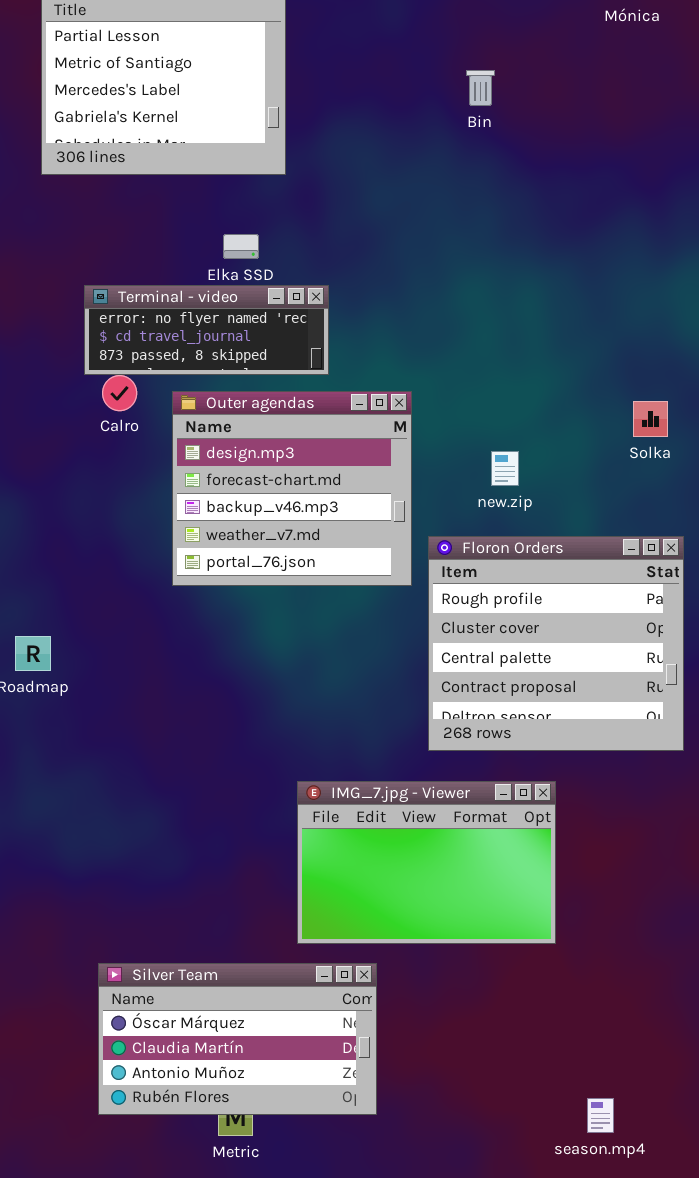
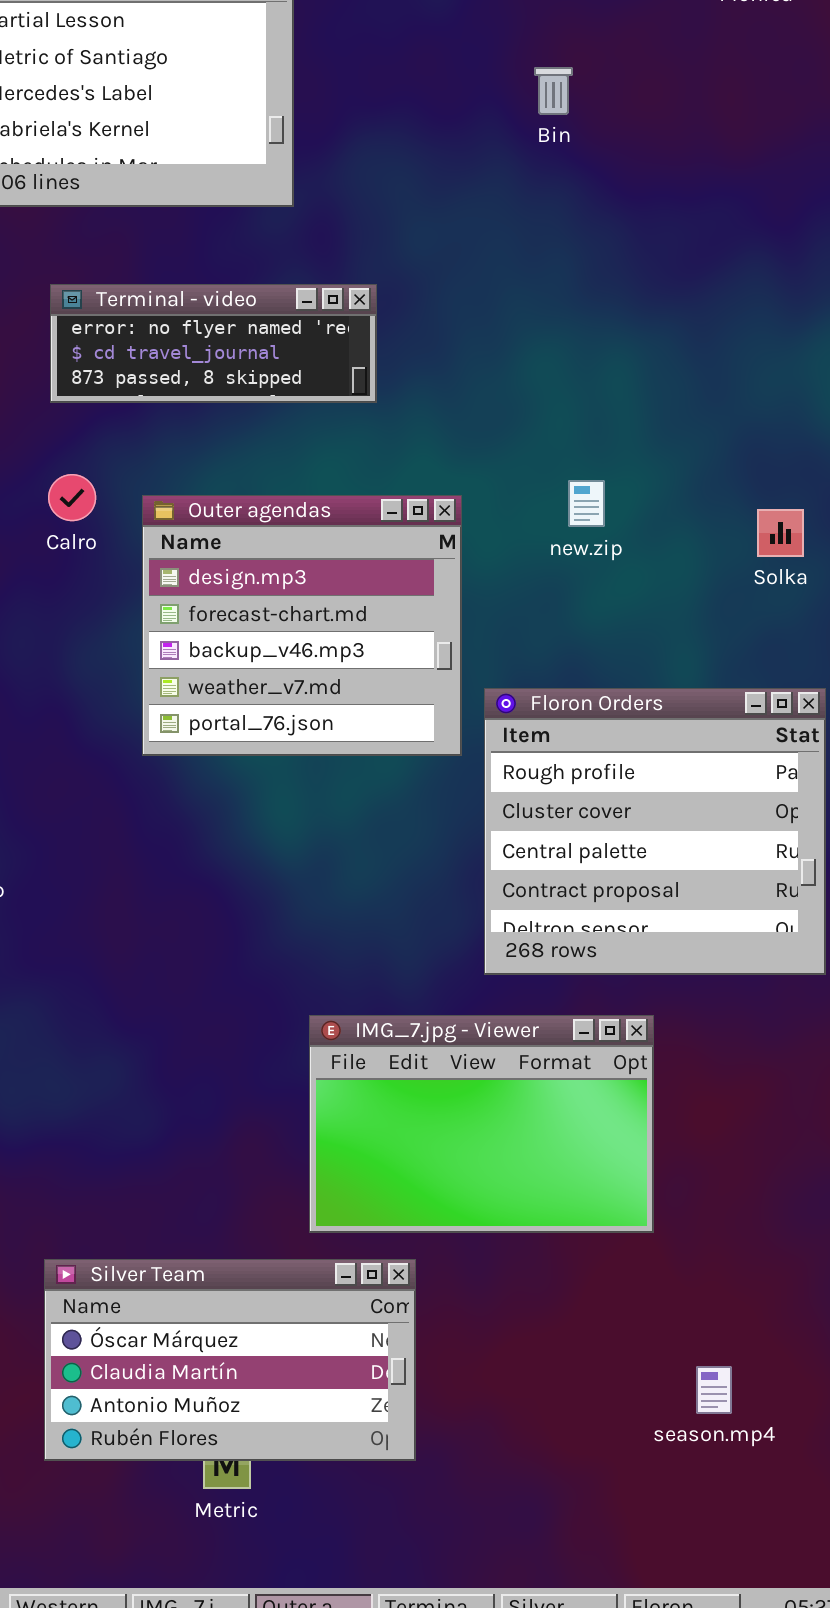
Terminal - video: [84,285,329,375] -> [50,284,377,403], moved
new.zip: [491,451,519,486] -> [568,480,605,527], moved
season.mp4: [587,1098,614,1133] -> [696,1366,732,1414], moved

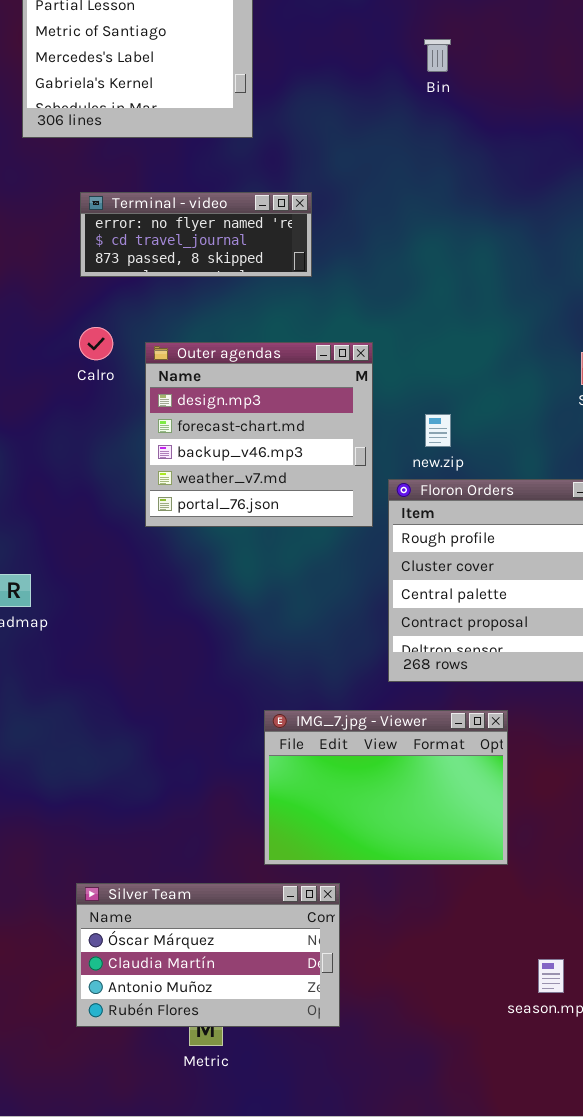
new.zip: [568,480,605,527] -> [425,414,451,447], moved

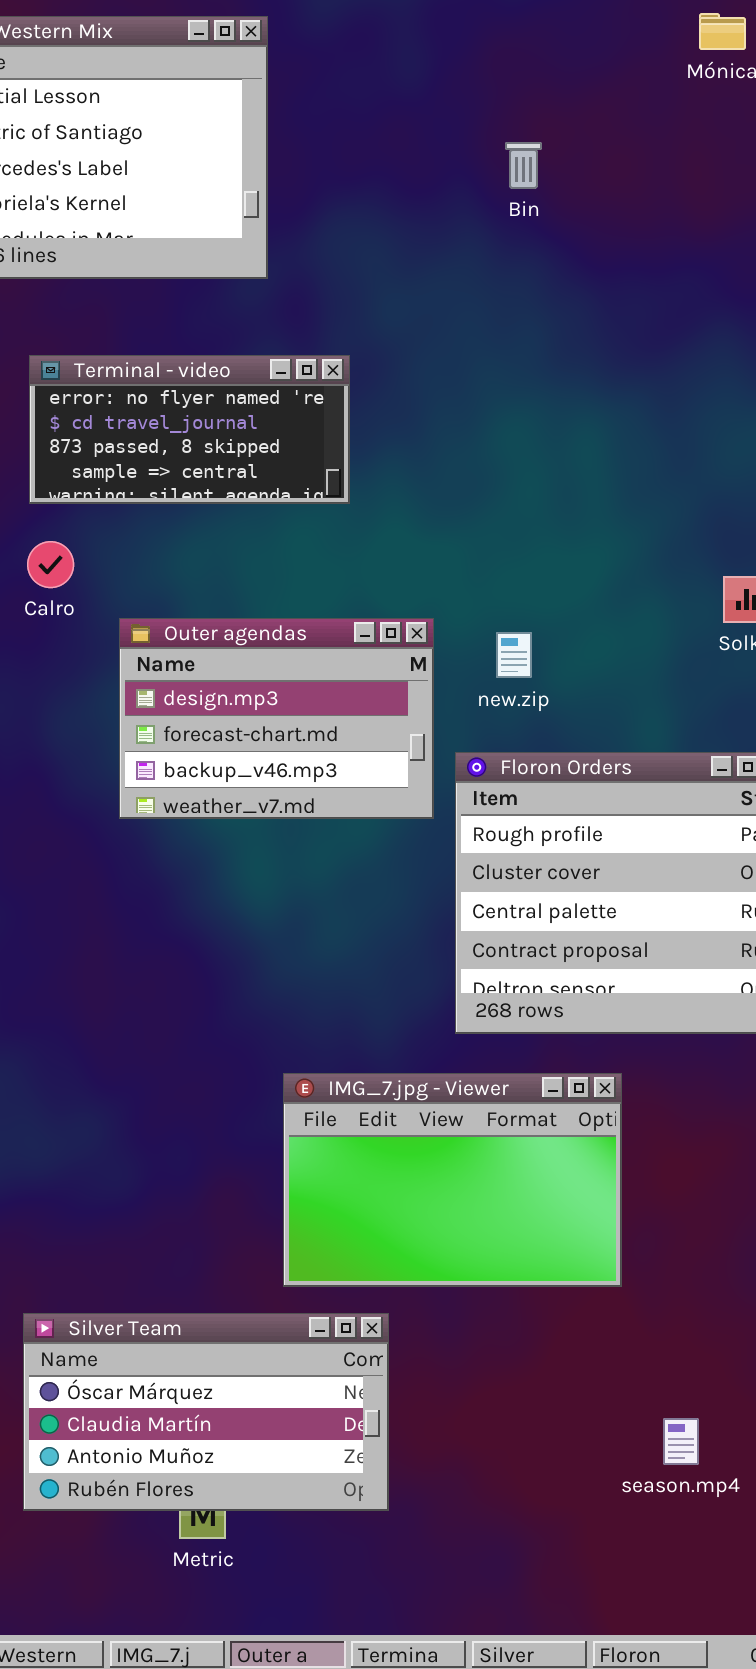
Terminal - video: [80,192,312,277] -> [29,355,350,504], resized
Outer agendas: [145,342,373,527] -> [119,618,434,819], resized
new.zip: [425,414,451,447] -> [496,632,532,678], moved

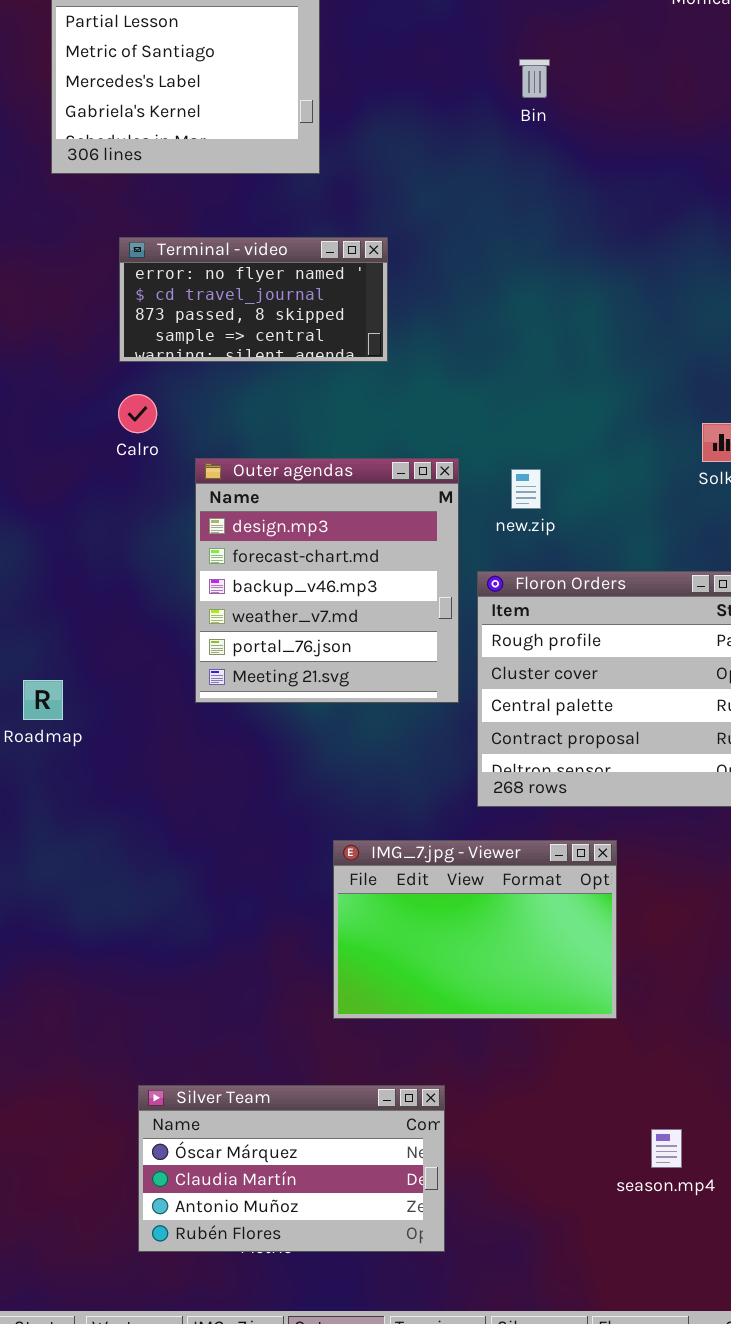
Outer agendas: [119,618,434,819] -> [195,458,459,703], resized
Silver Team: [23,1313,389,1511] -> [138,1085,445,1252], moved

